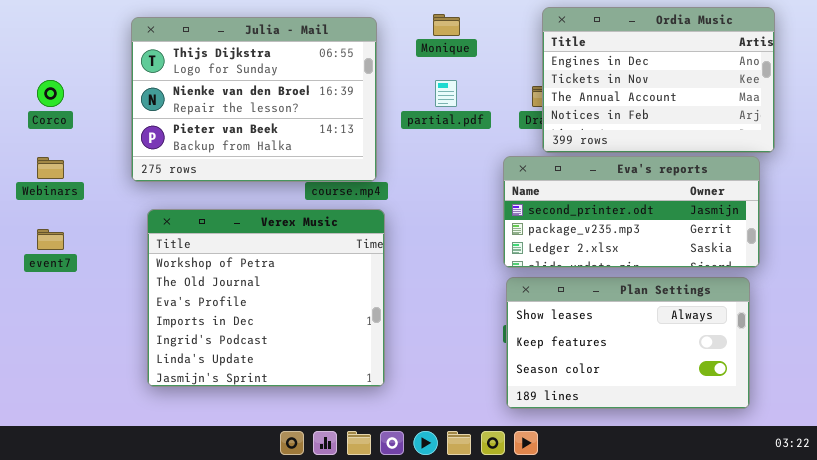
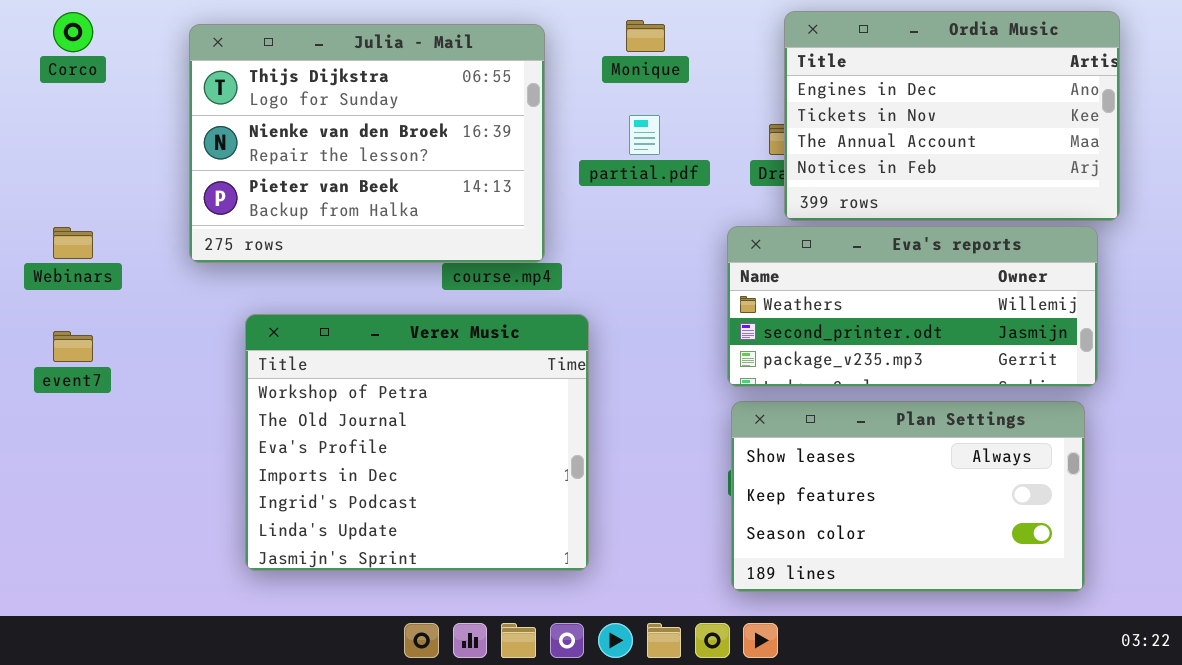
Corco: [37,80,64,107] -> [53,12,93,52], moved
Eva's reports: [503,156,760,268] -> [727,226,1098,387], scrolled up 1 row
Verex Music: [147,209,385,387] -> [245,314,589,571], moved

